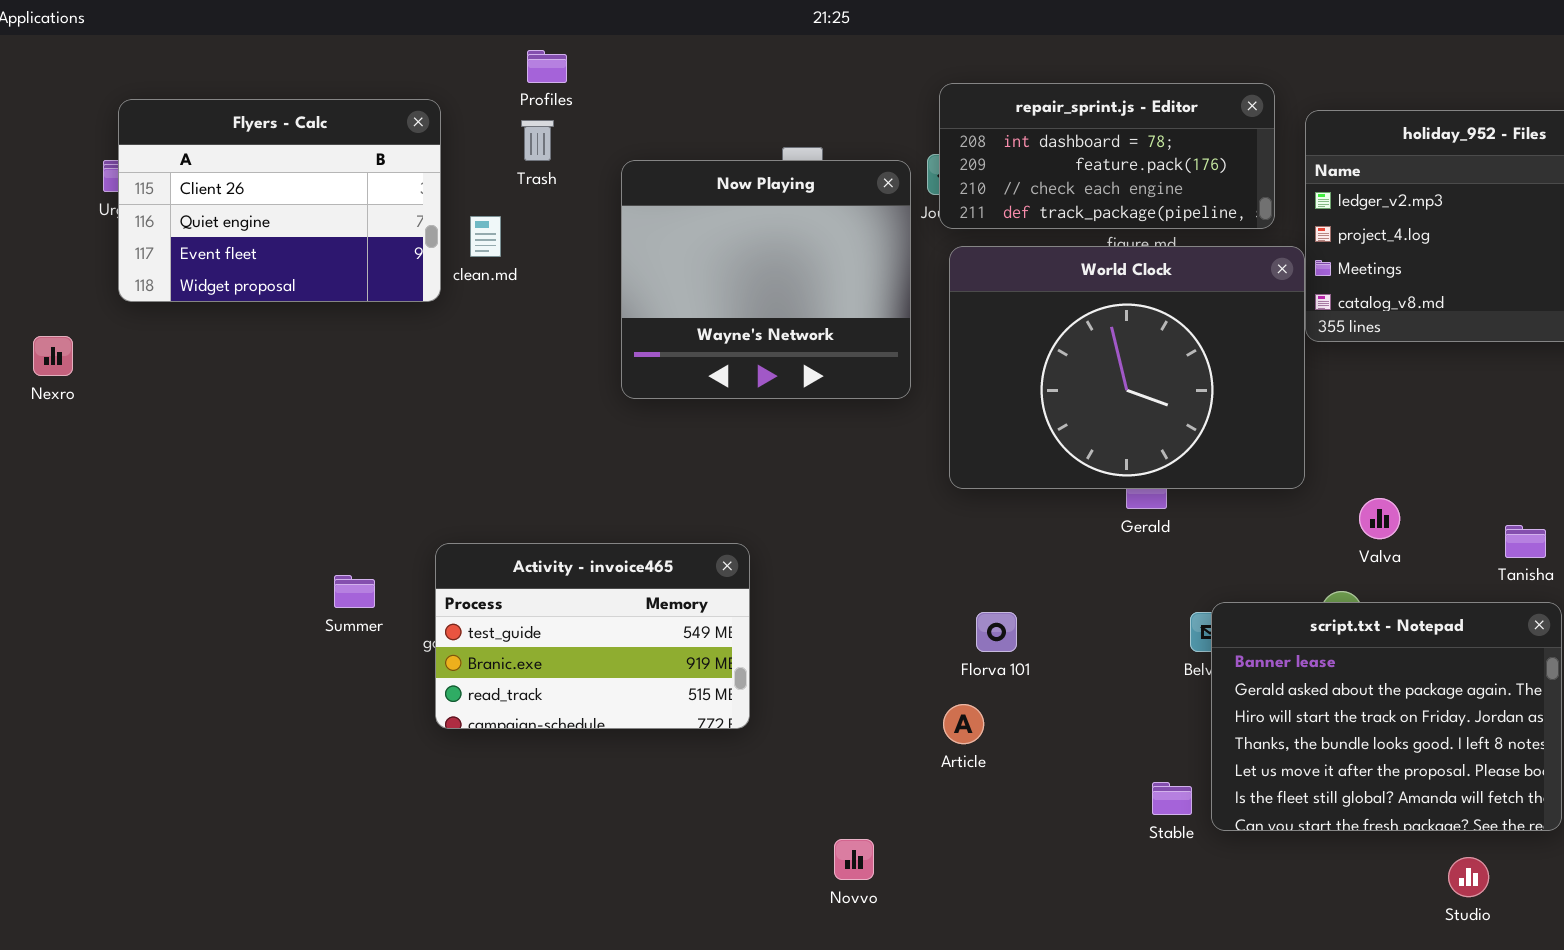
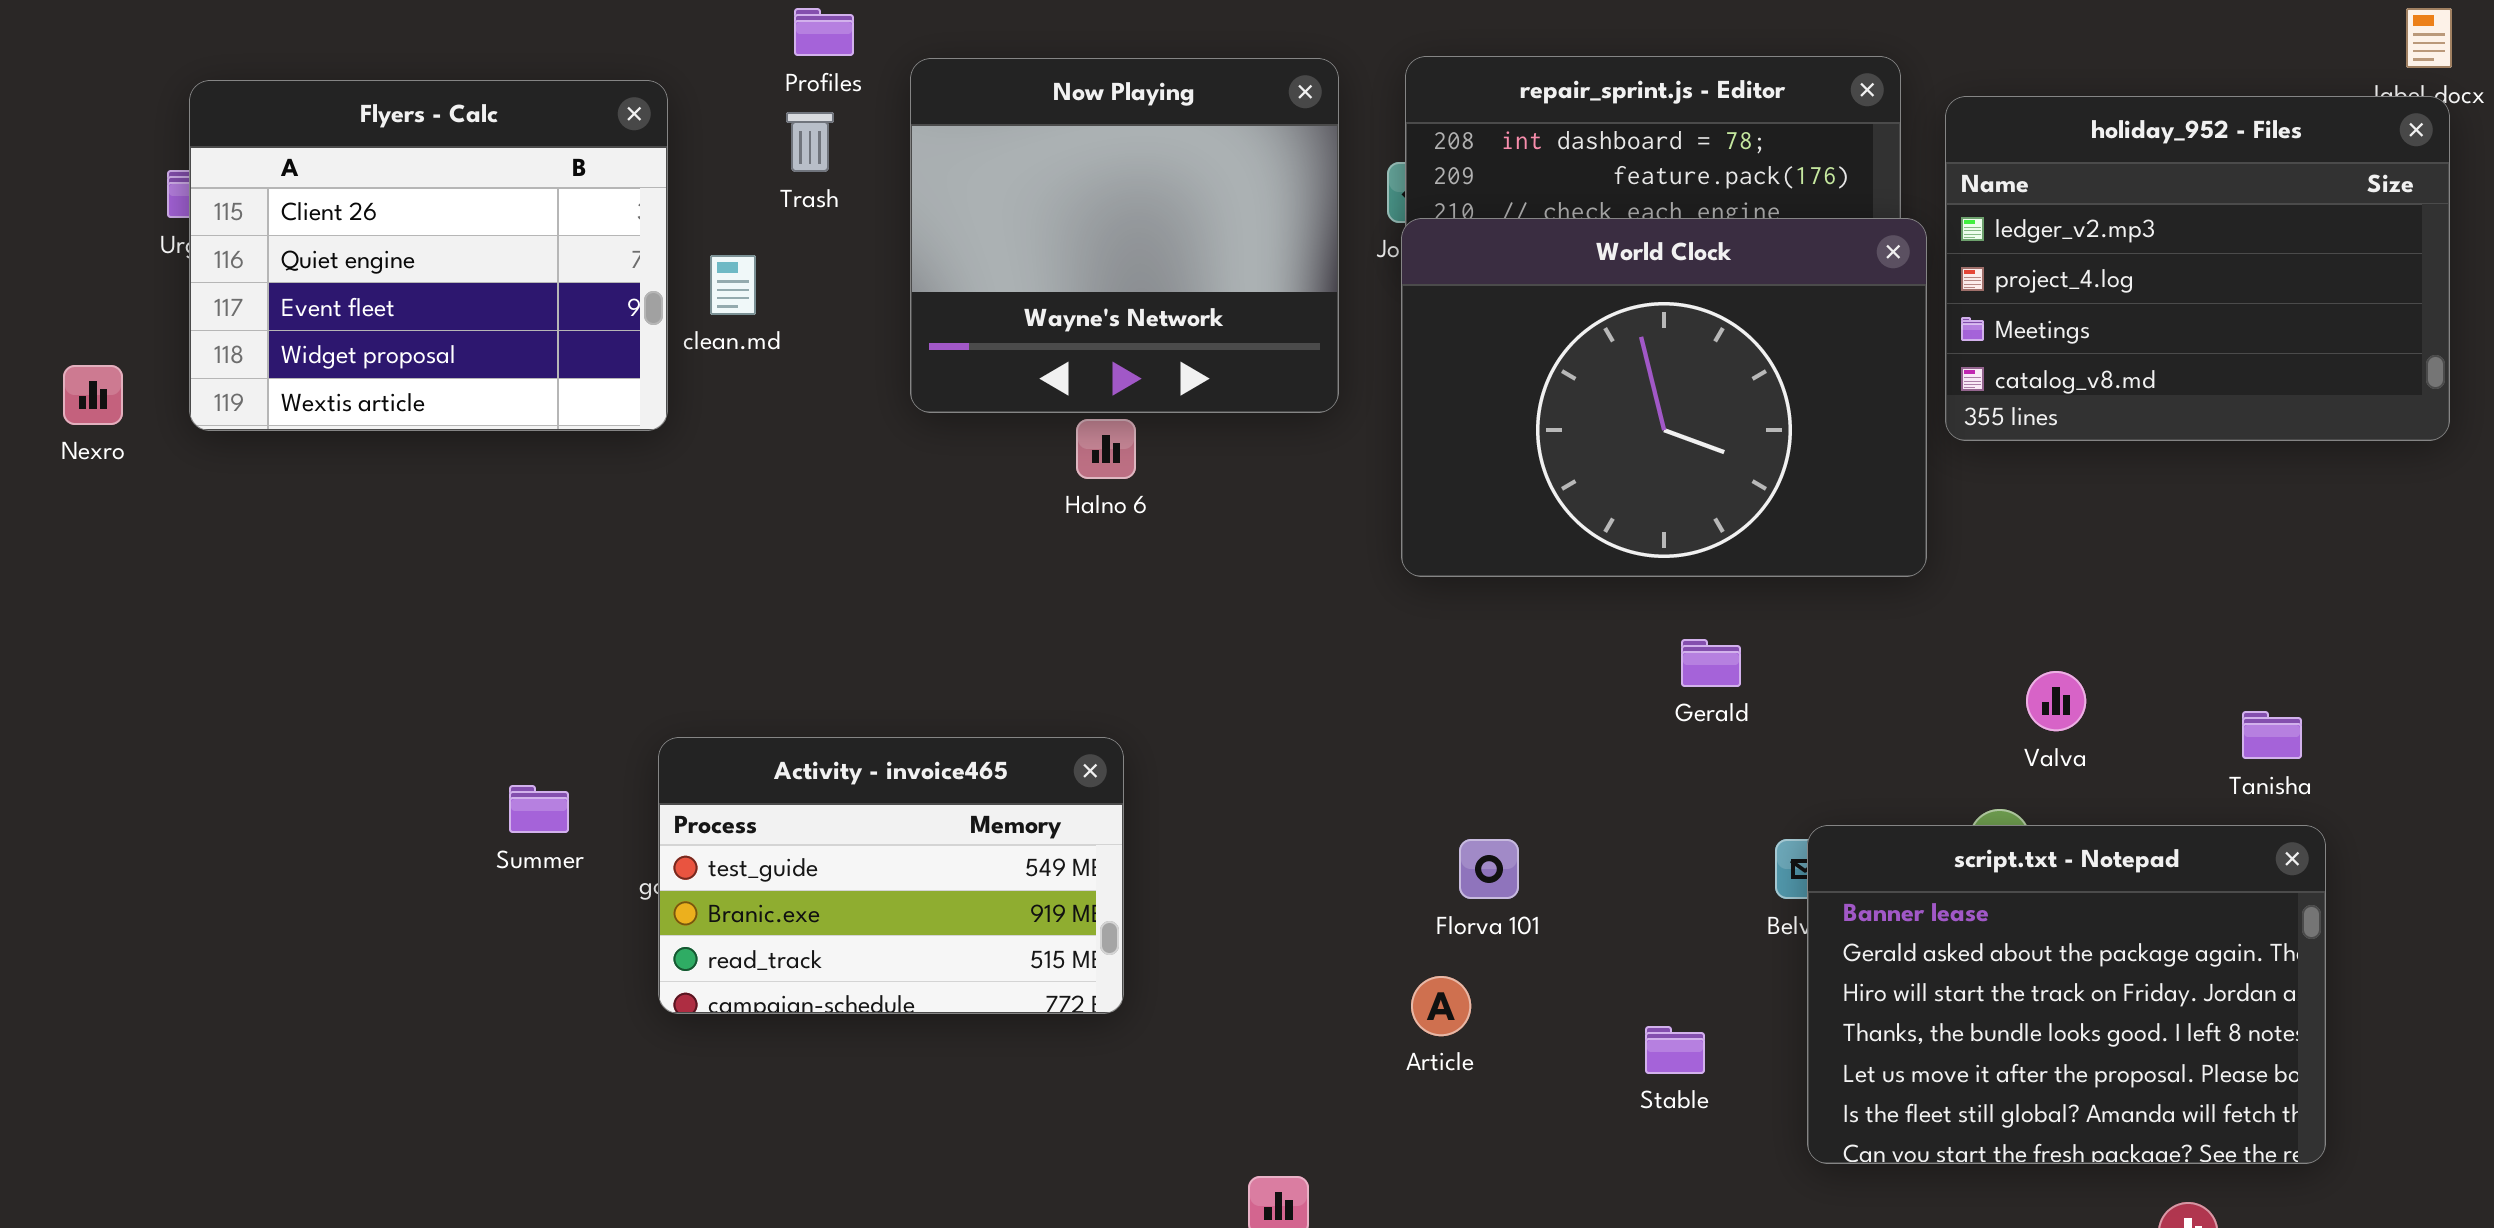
Flyers - Calc: [118,99,441,302] -> [189,80,668,431], resized
Now Playing: [621,160,911,399] -> [910,58,1339,413], moved
World Clock: [949,246,1305,489] -> [1401,218,1927,577], moved
Nexro: [33,336,73,376] -> [63,365,123,425], moved
Stable: [1152,782,1192,815] -> [1645,1026,1705,1074], moved

